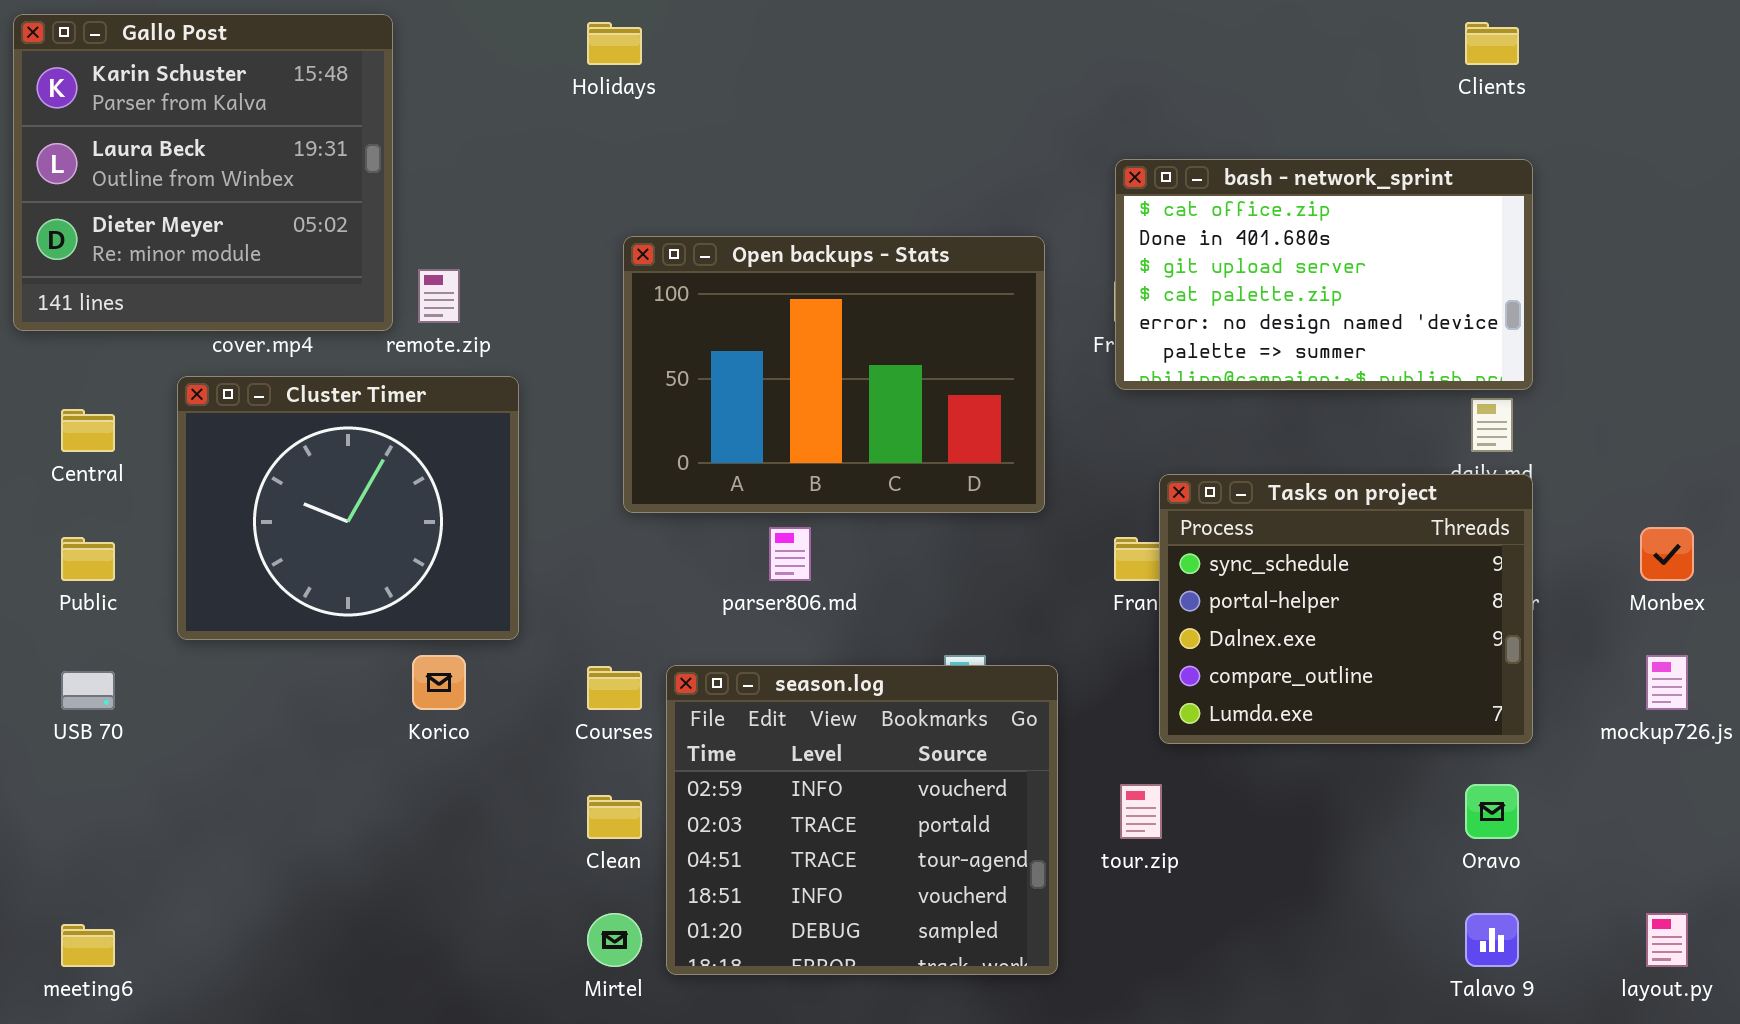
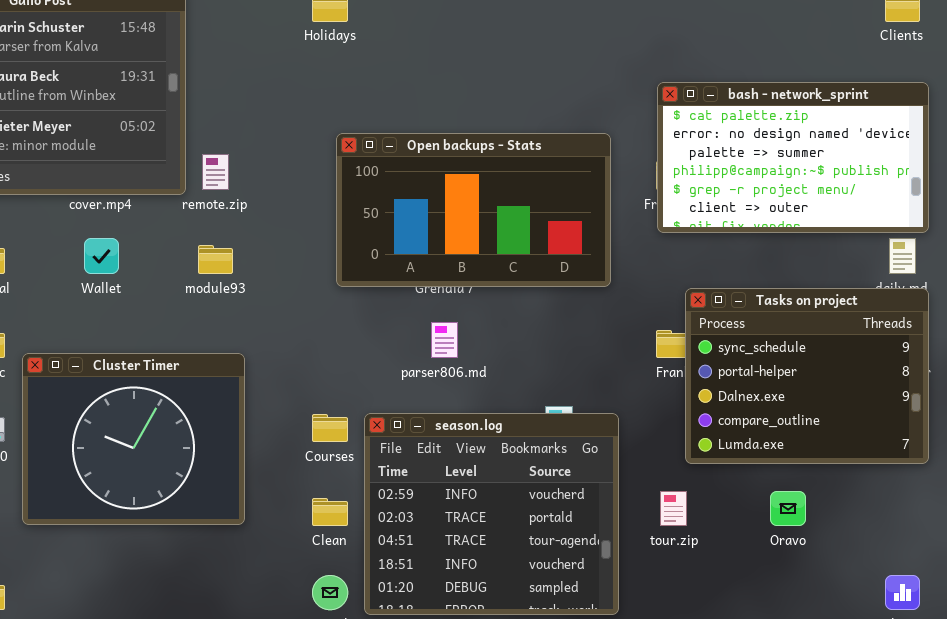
bash - network_sprint: [1115,159,1533,390] -> [657,82,929,233], scrolled down 3 rows
Open backups - Stats: [623,236,1045,513] -> [336,133,611,287], resized
Cluster Timer: [177,376,519,640] -> [22,353,245,525], moved
Oravo: [1465,784,1519,839] -> [770,491,806,526], moved

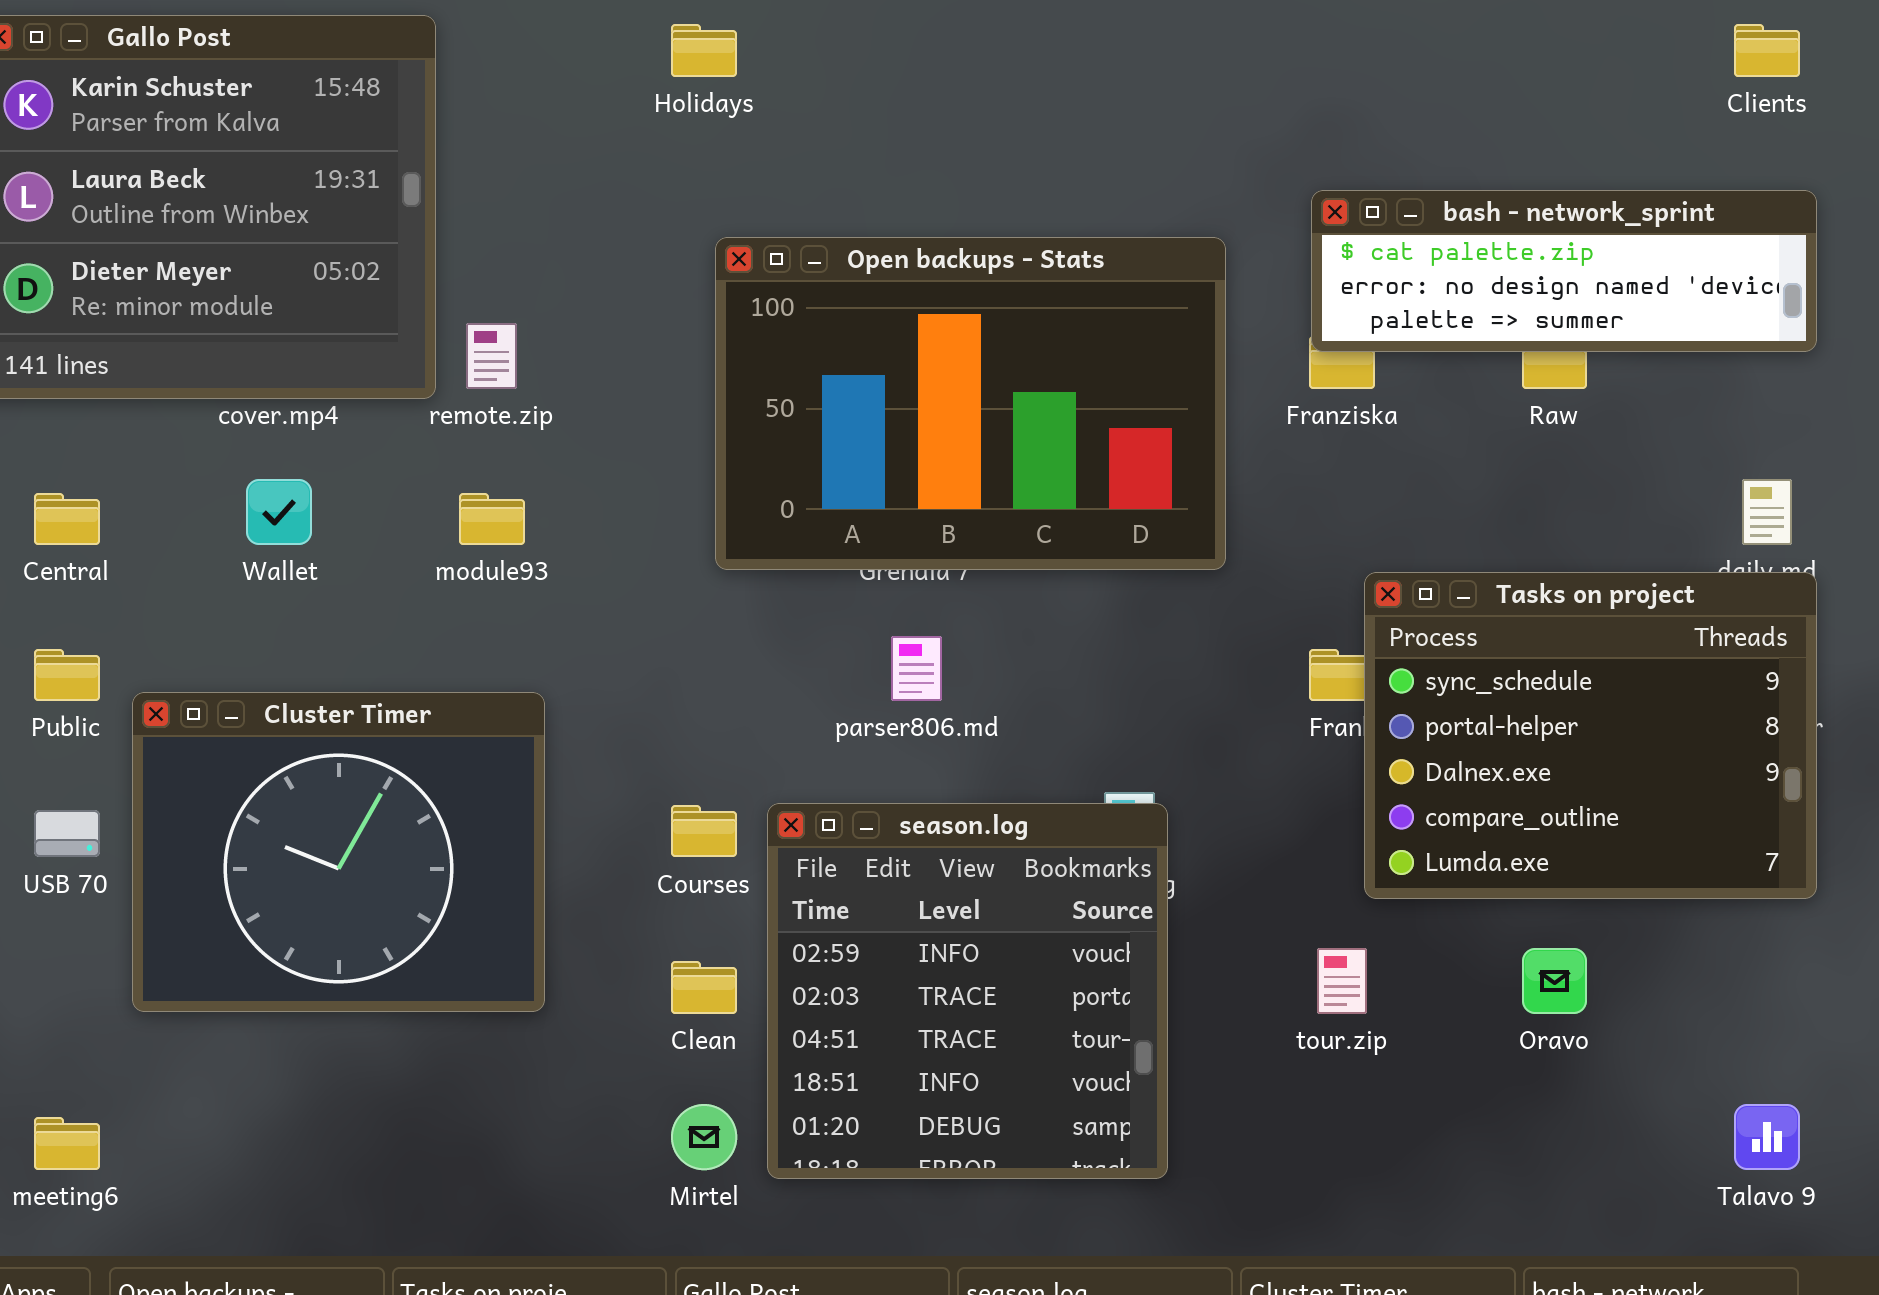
bash - network_sprint: [657,82,929,233] -> [1311,190,1817,352], resized
Open backups - Stats: [336,133,611,287] -> [715,237,1226,570], resized
season.log: [364,413,619,615] -> [767,803,1168,1179], resized

